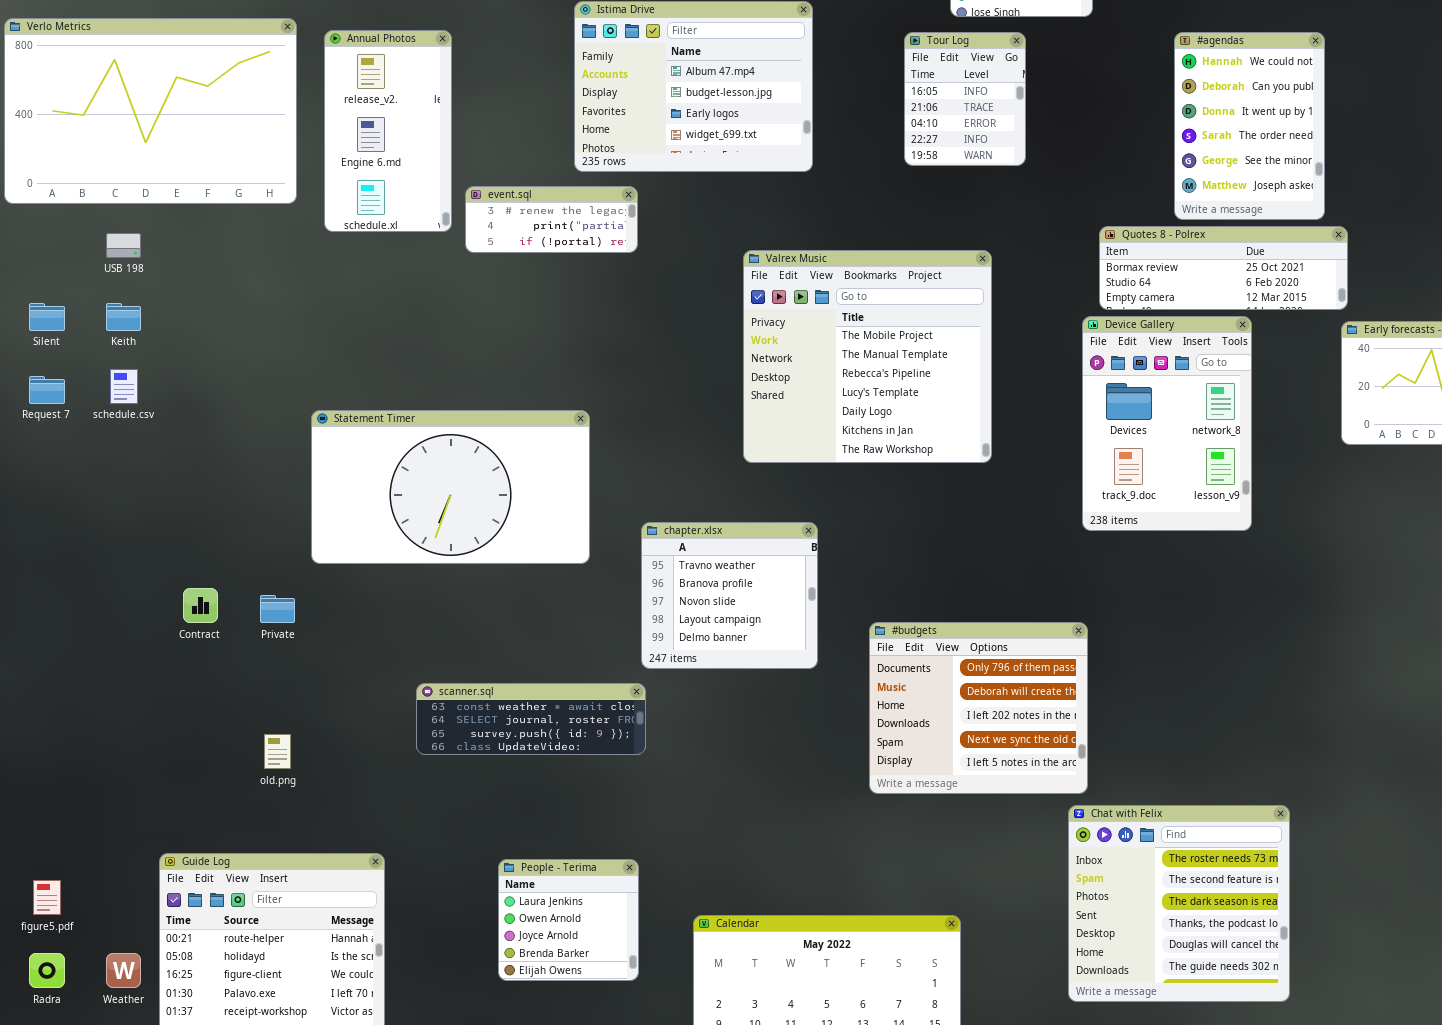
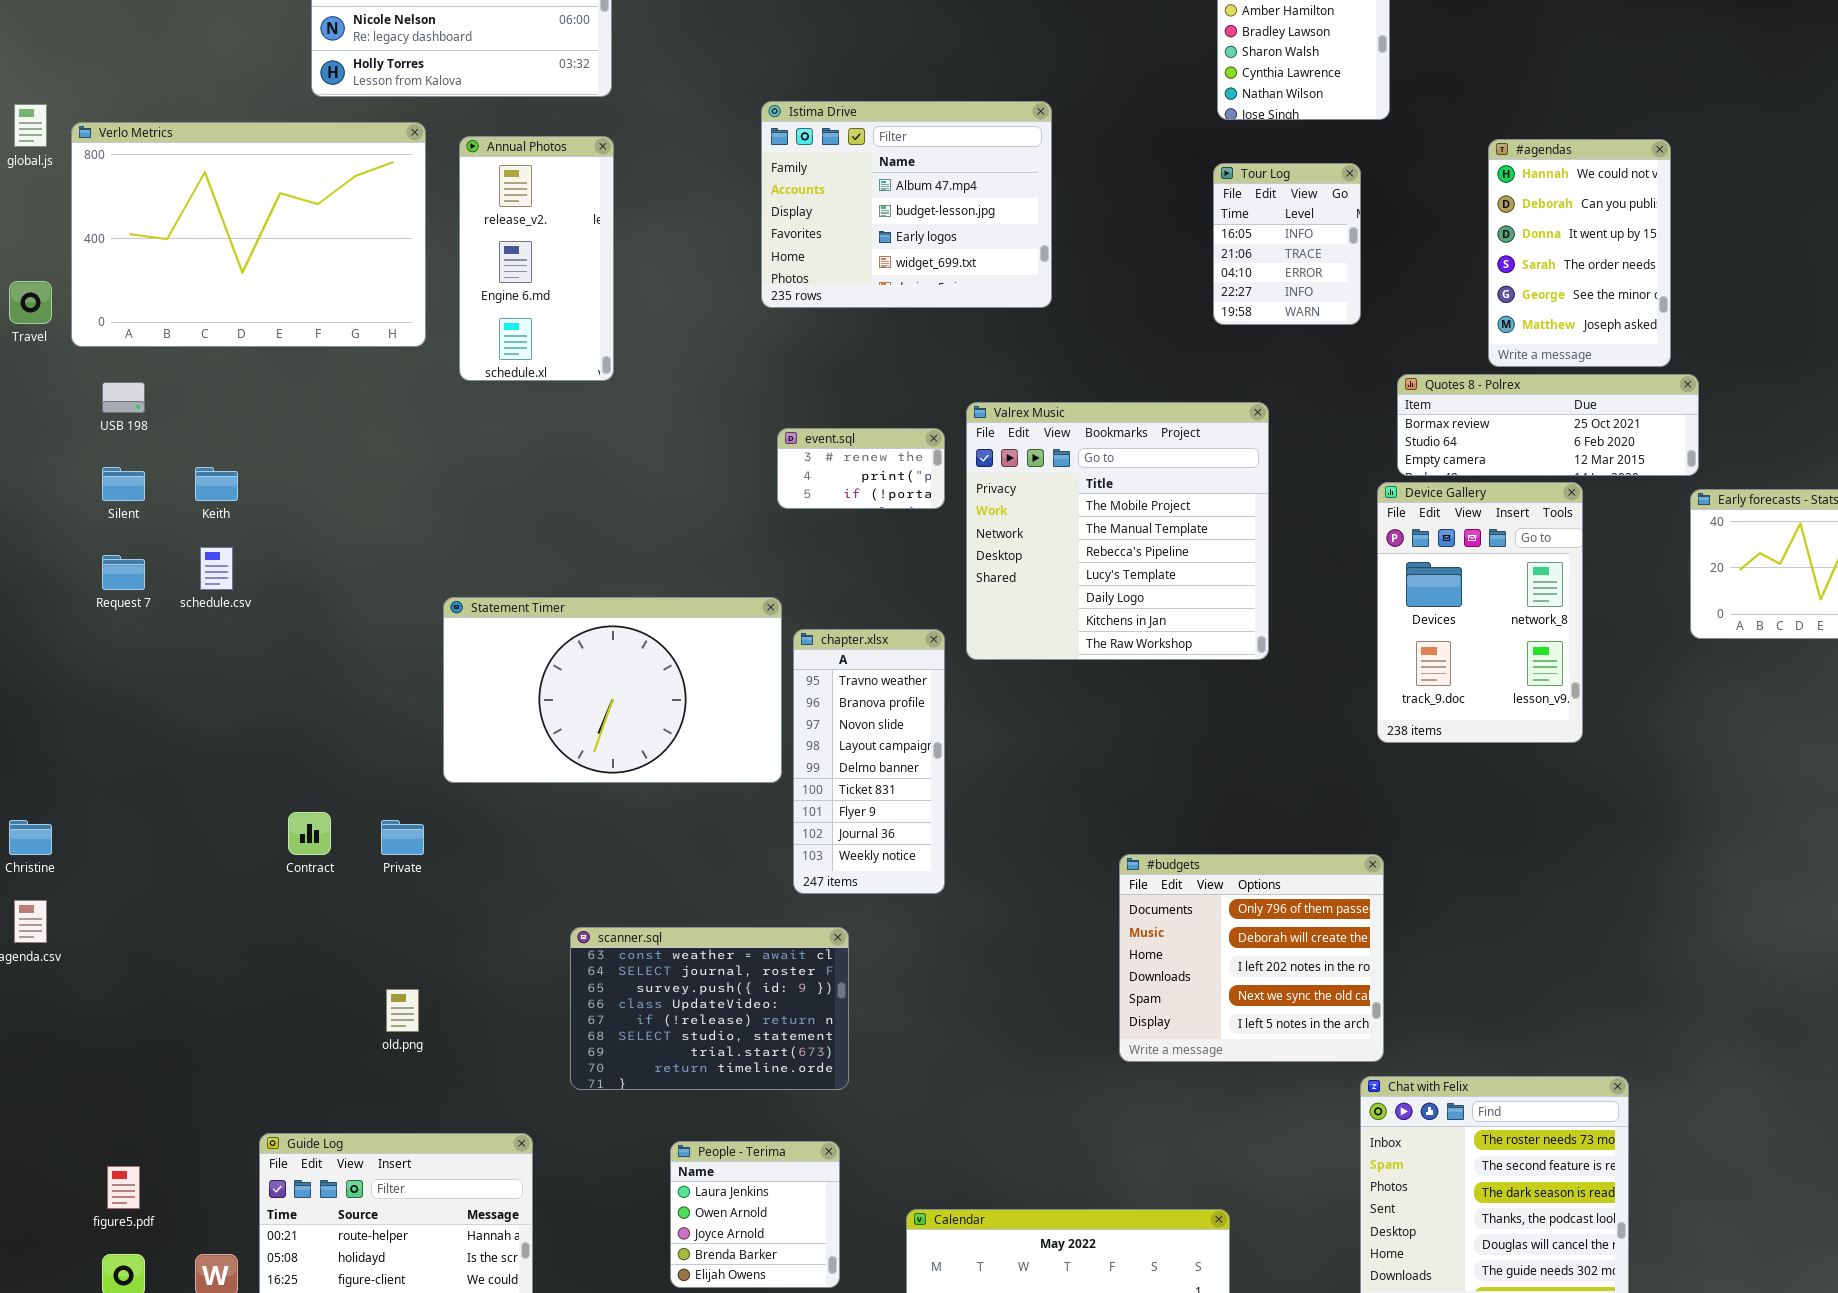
Tour Log: [904,32,1026,166] -> [1213,163,1361,325], moved
event.sql: [465,186,638,253] -> [777,428,945,509], moved, resized
USB 198: [106,233,141,258] -> [102,382,145,413], moved
chapter.xlsx: [641,522,818,669] -> [793,629,945,894], moved, resized
scanner.sql: [416,683,646,755] -> [570,927,849,1090], resized

